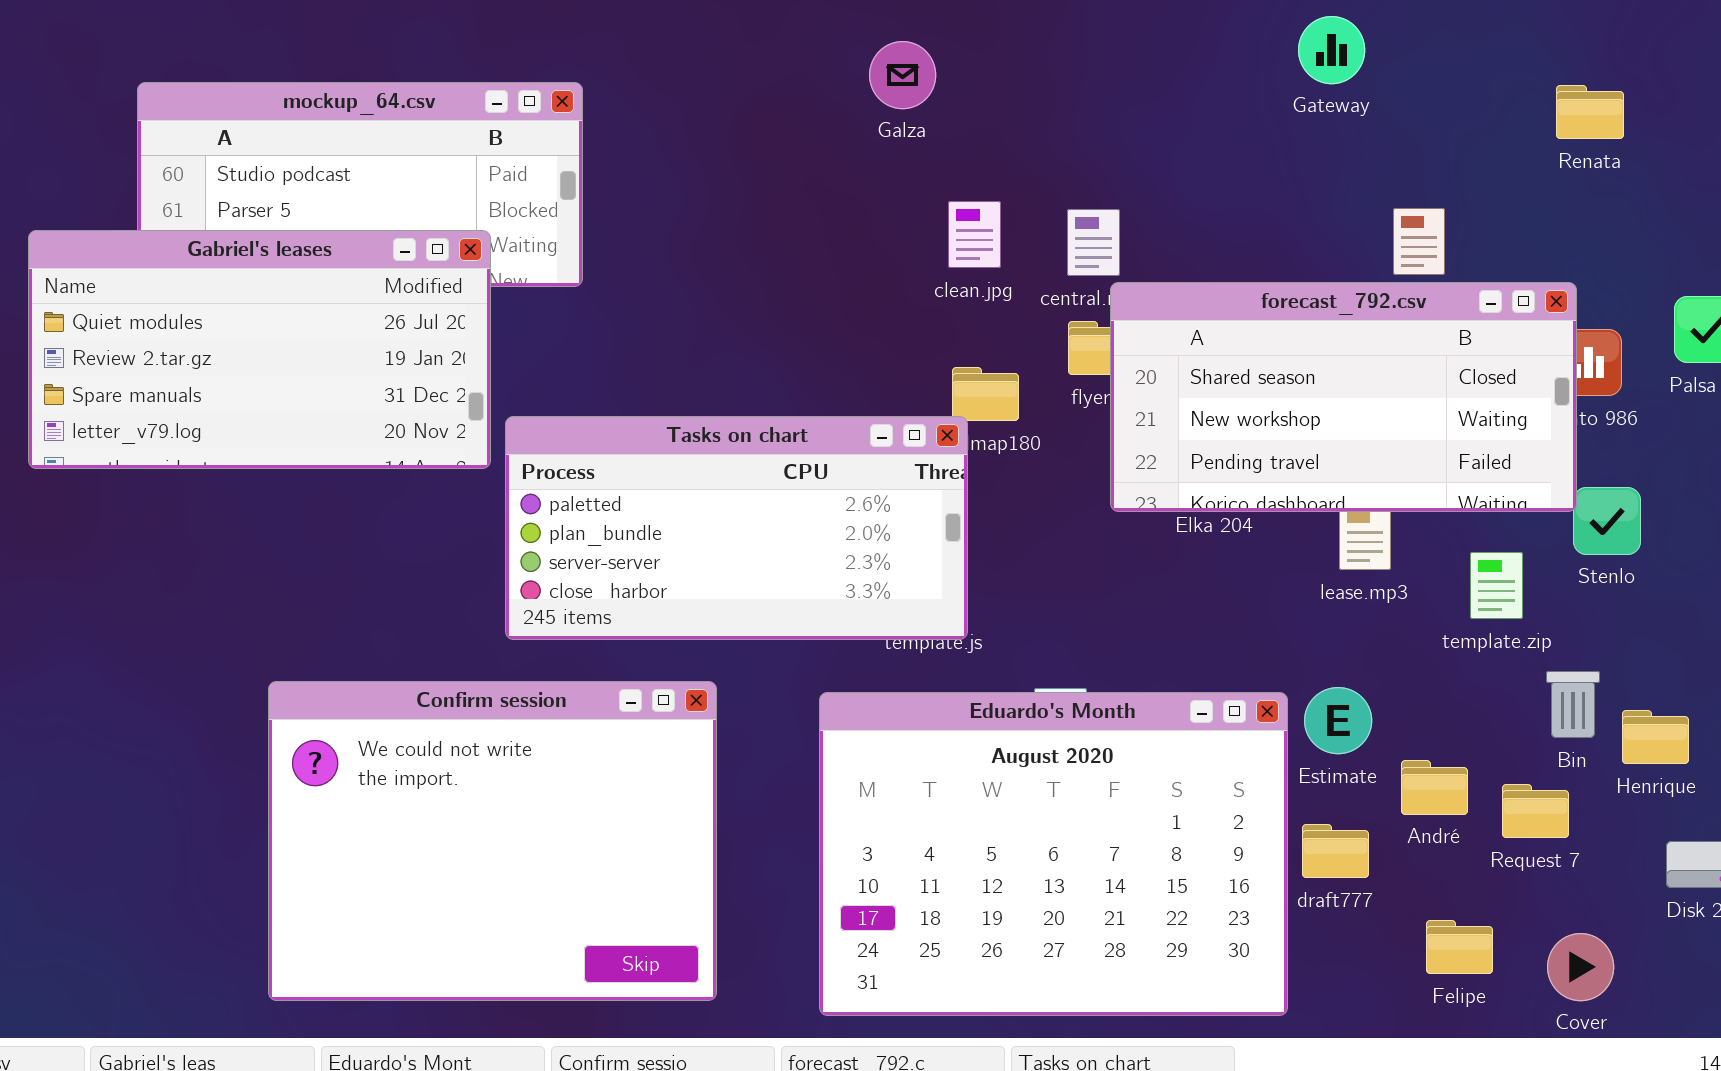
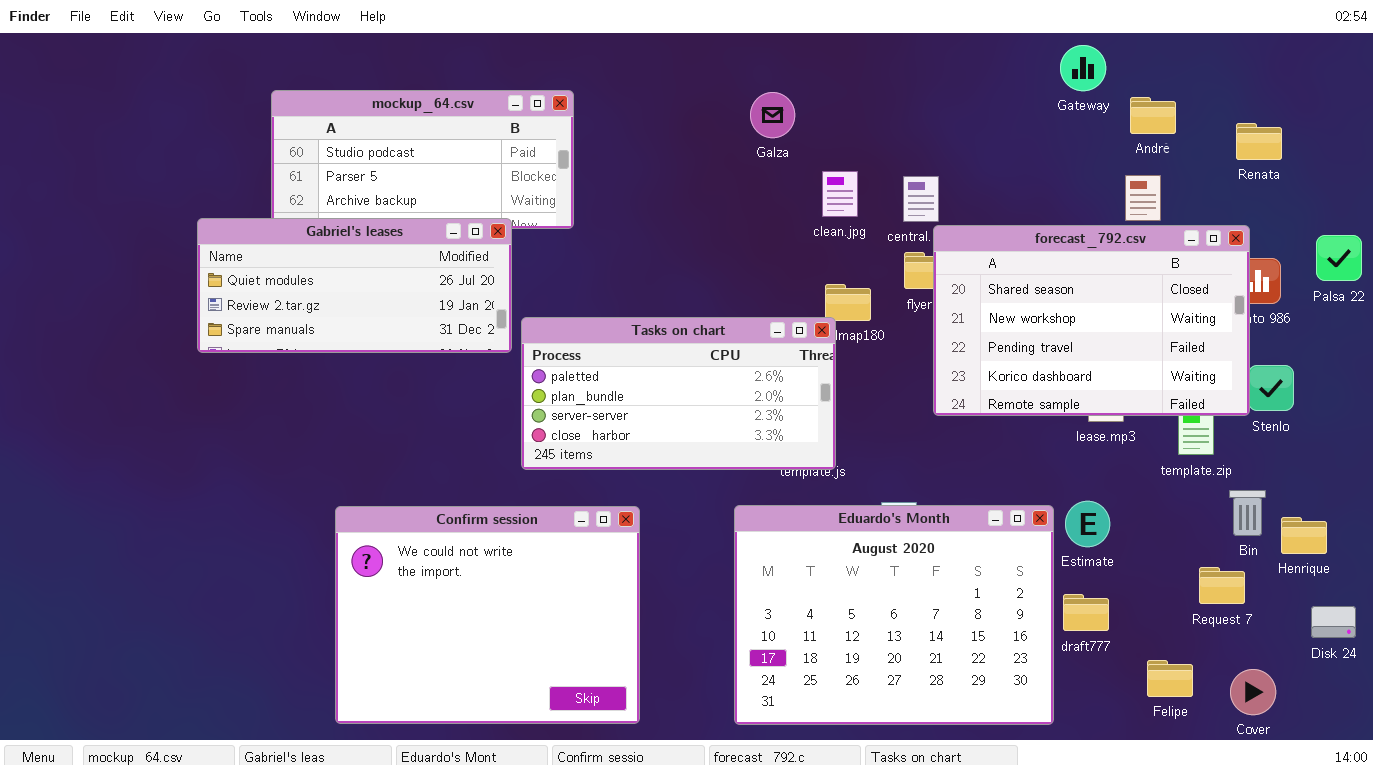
Galza: [869,41,936,109] -> [750,92,795,138], moved
Renata: [1556,85,1624,139] -> [1236,123,1282,160], moved
Gabriel's leases: [28,230,491,469] -> [197,218,512,353], resized
forecast_792.csv: [1110,282,1577,512] -> [933,225,1250,416], resized
Confirm session: [268,681,717,1001] -> [335,506,640,724], moved
André: [1401,760,1468,815] -> [1130,97,1176,134], moved

